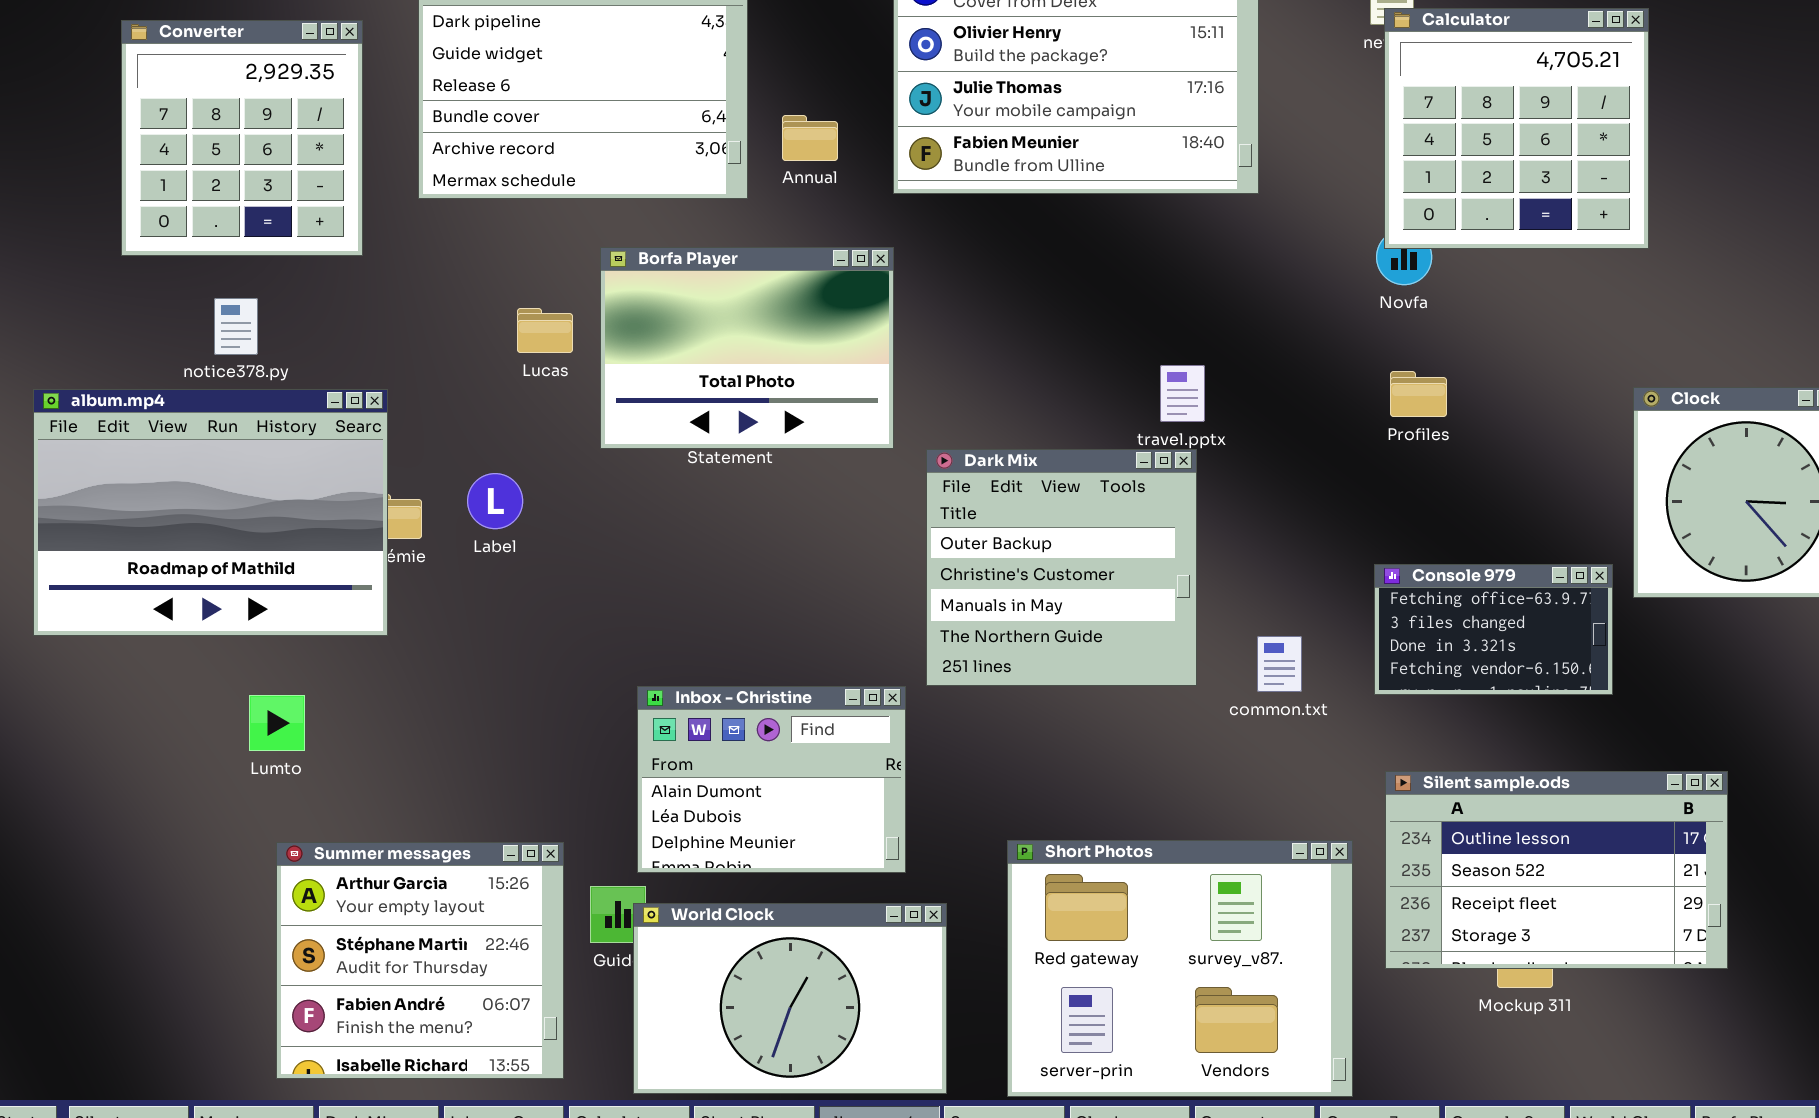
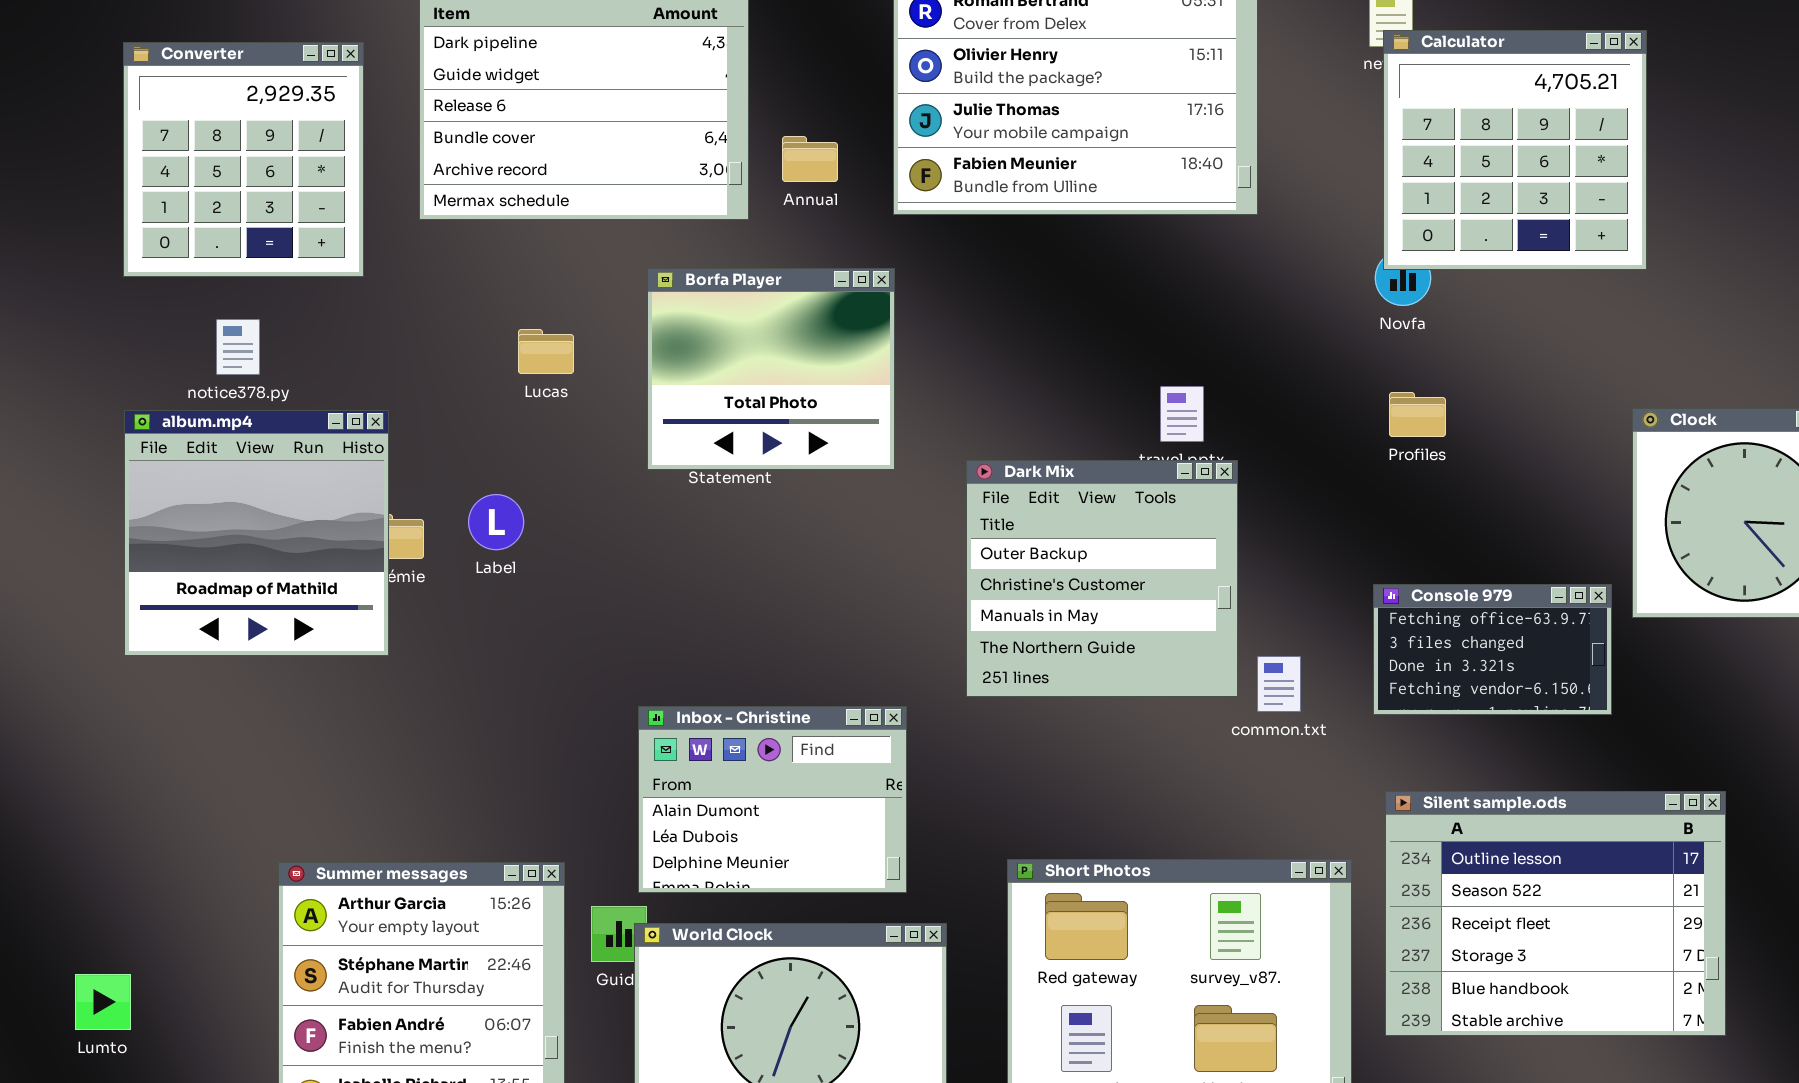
Borfa Player: [600,247,894,449] -> [647,268,895,470], resized
album.mp4: [33,389,388,636] -> [124,410,389,656], resized
Dark Mix: [926,449,1197,686] -> [966,460,1238,697], moved
Lumto: [249,695,305,751] -> [75,974,131,1030], moved
Silent sample.ods: [1385,771,1728,969] -> [1385,791,1726,1036], resized

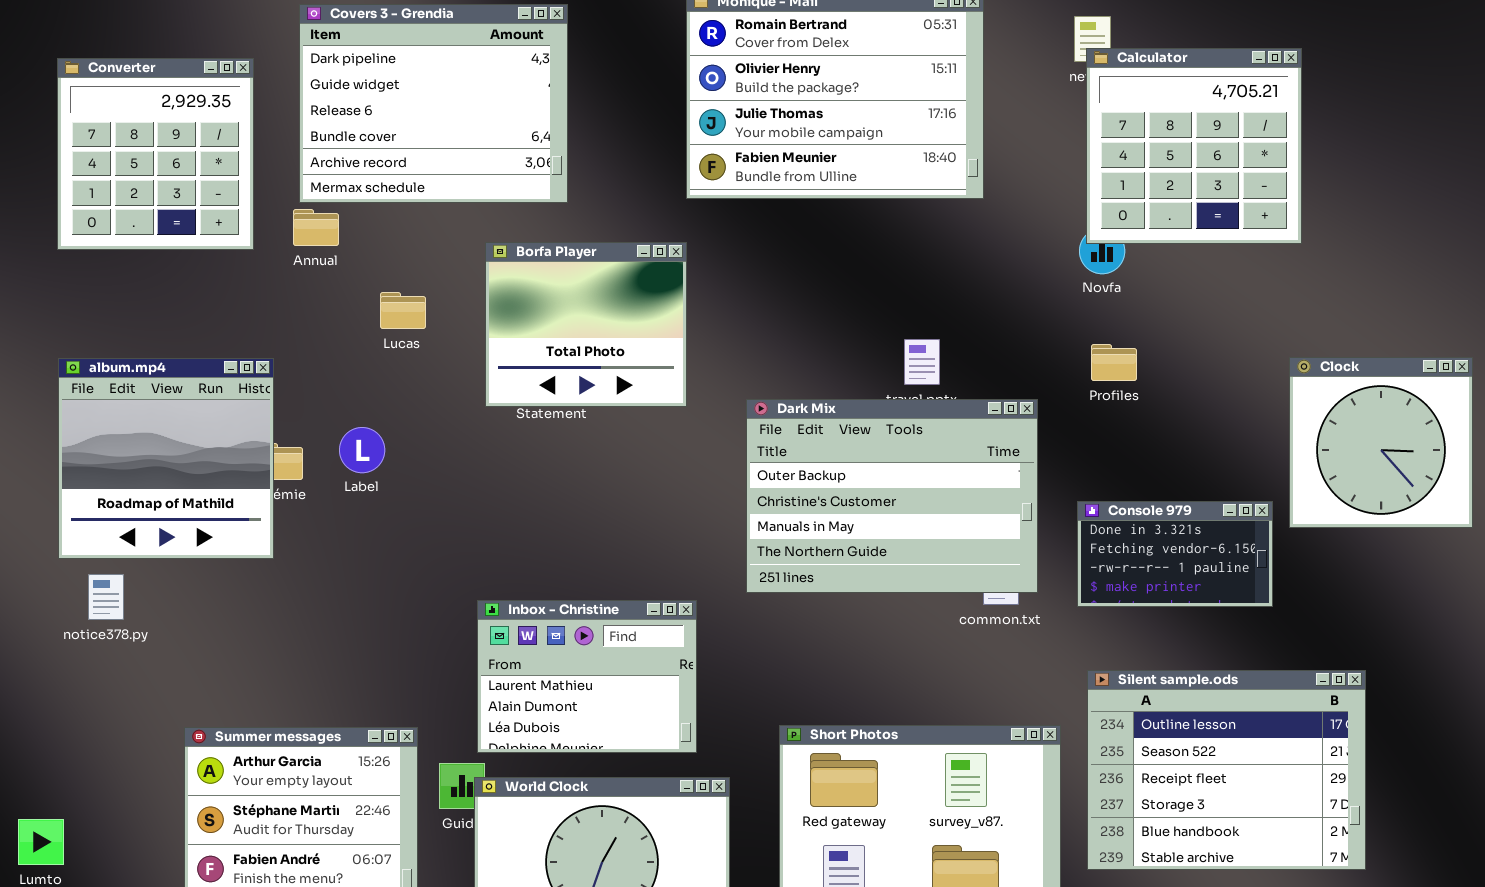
Annual: [782,136,838,182] -> [293,209,339,246], moved
notice378.py: [216,319,260,375] -> [88,574,124,620], moved
Dark Mix: [966,460,1238,697] -> [746,399,1038,593], resized
Console 979: [1373,584,1612,715] -> [1077,501,1273,607], scrolled down 2 rows
Inbox - Christine: [638,706,907,893] -> [477,600,697,753], scrolled up 1 row

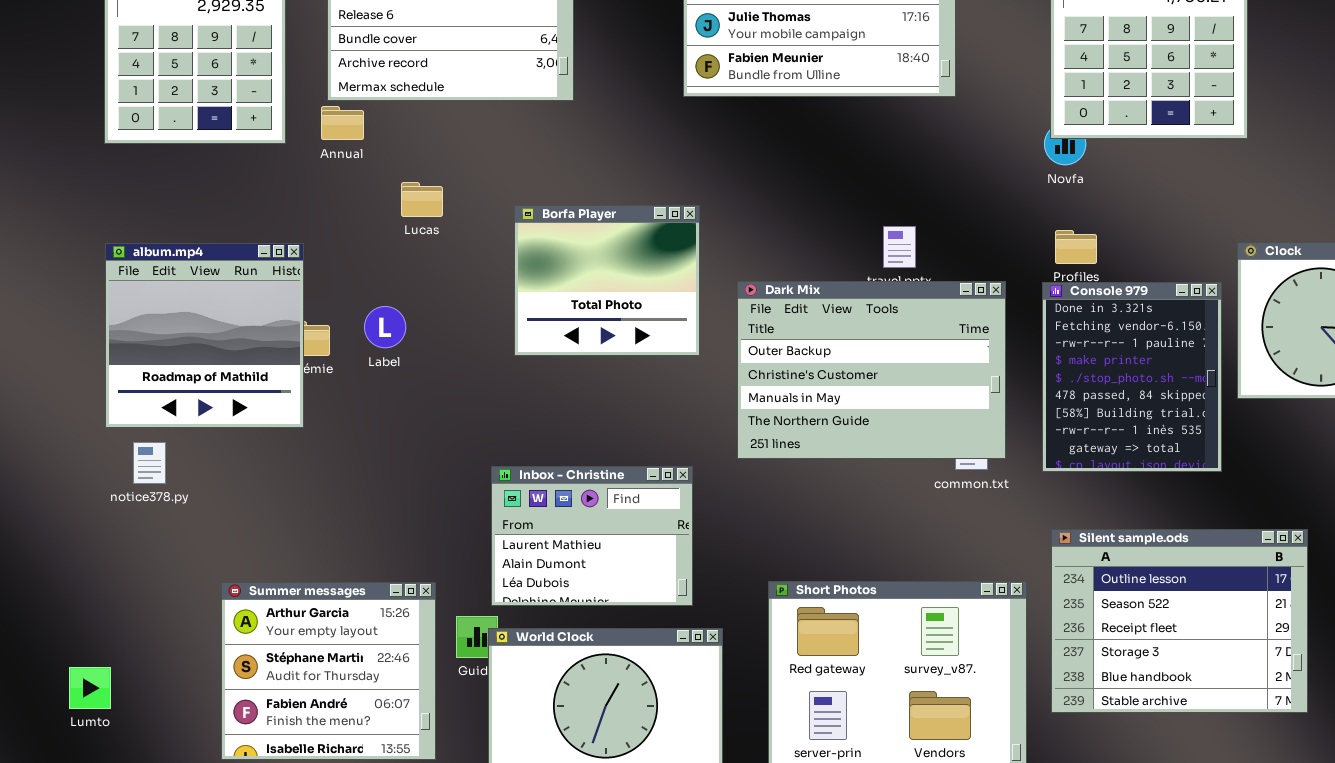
Borfa Player: [485,242,687,407] -> [514,205,700,356], moved
Console 979: [1077,501,1273,607] -> [1042,282,1222,472], resized

